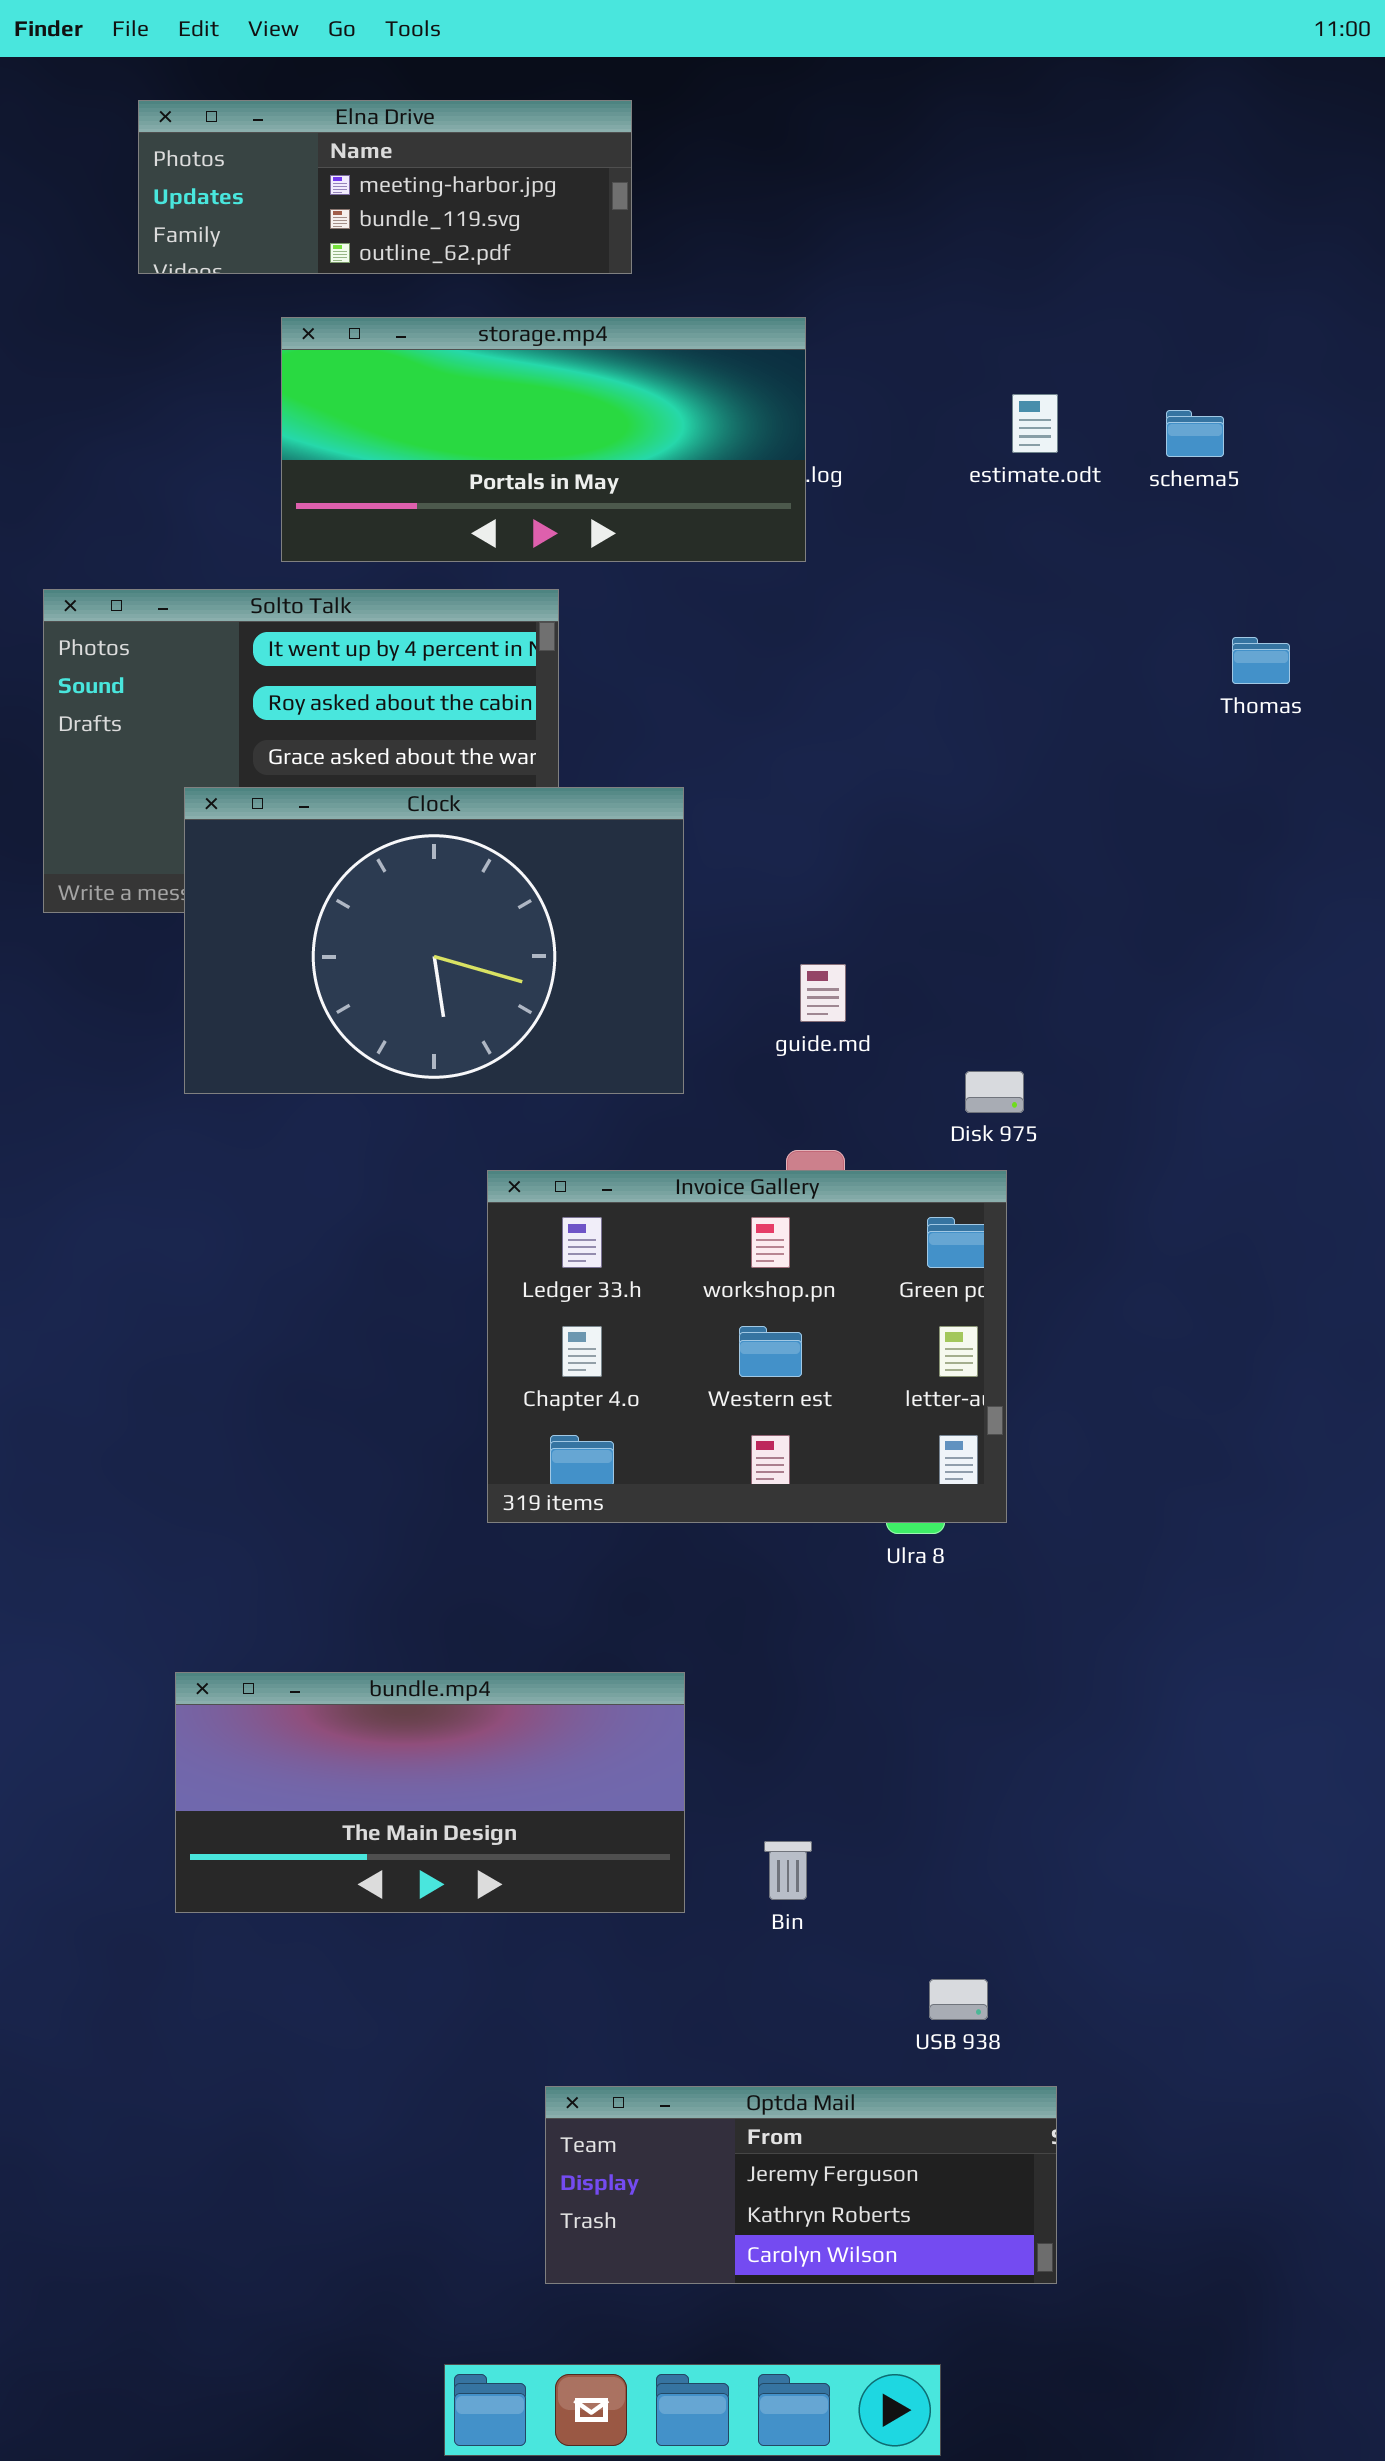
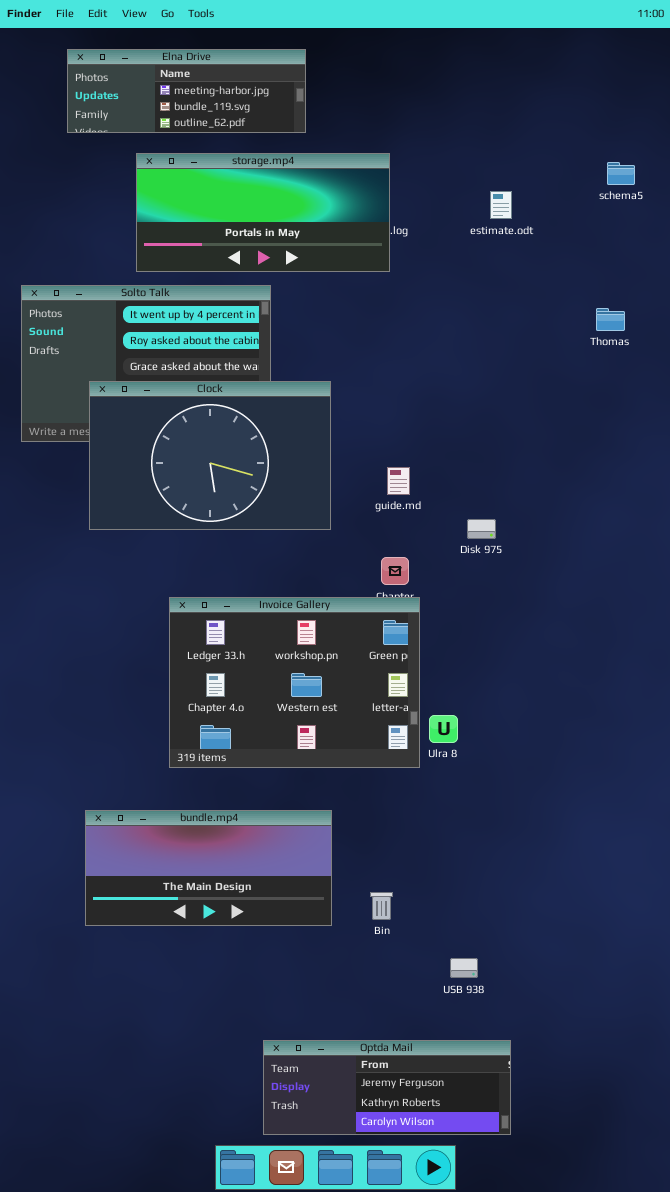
schema5: [1166,410,1224,457] -> [607,162,635,185], moved
Invoice Gallery: [487,1170,1007,1523] -> [169,597,420,768], moved
Optda Mail: [545,2086,1057,2284] -> [263,1040,511,1135], moved

